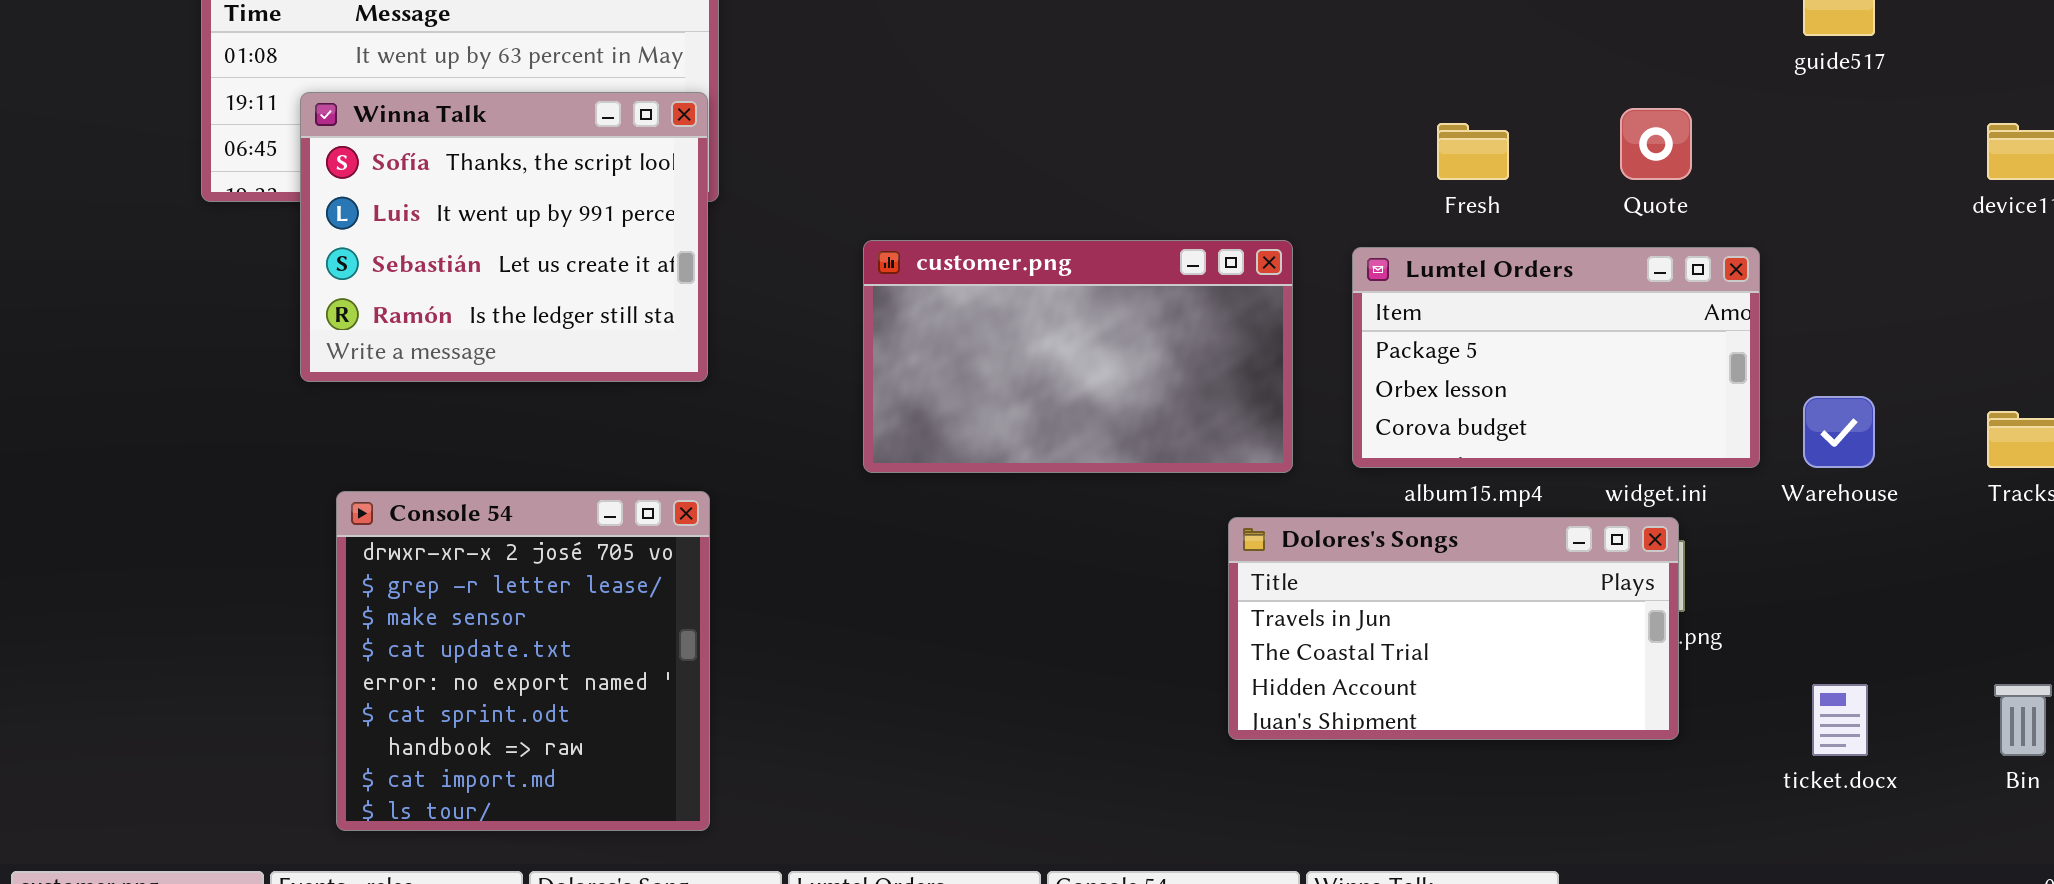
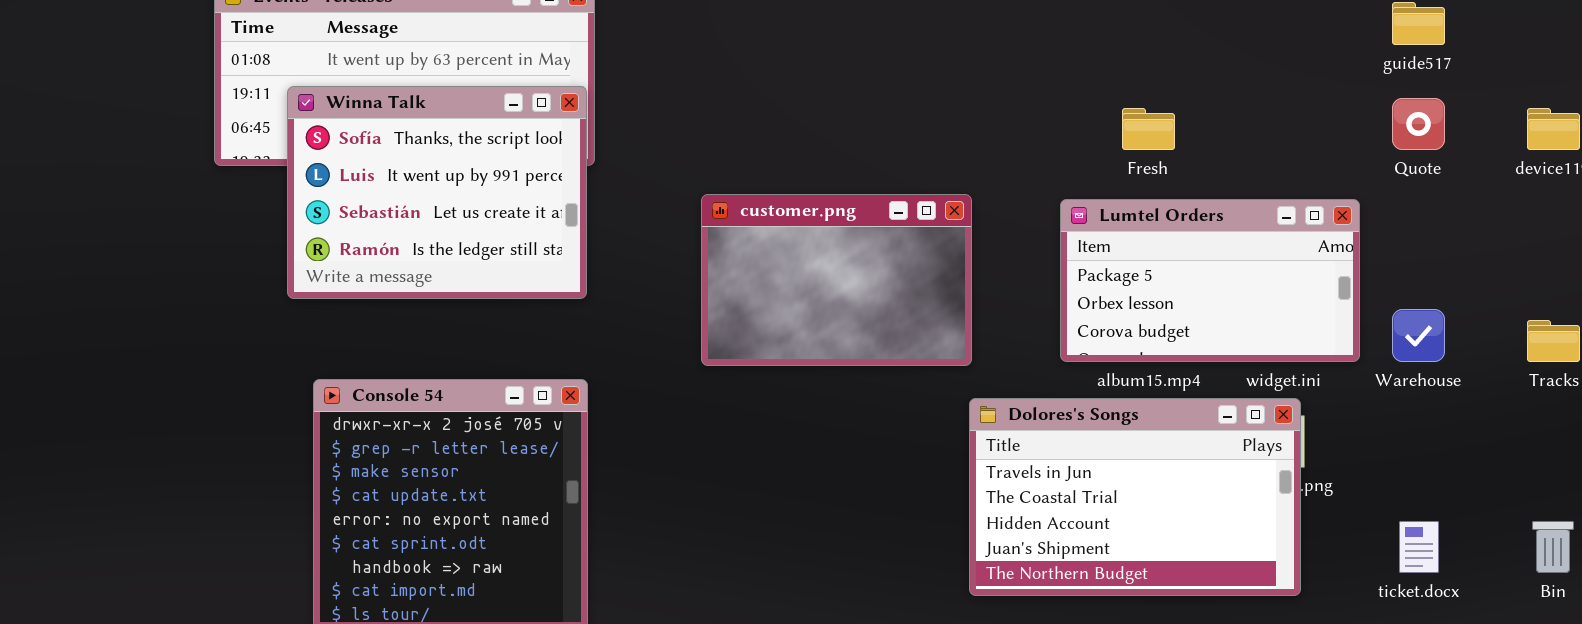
Quote: [1620,108,1692,180] -> [1392,98,1445,150], moved
customer.png: [863,240,1293,473] -> [701,194,972,366], resized
Dolores's Songs: [1228,517,1679,740] -> [969,398,1301,596], resized

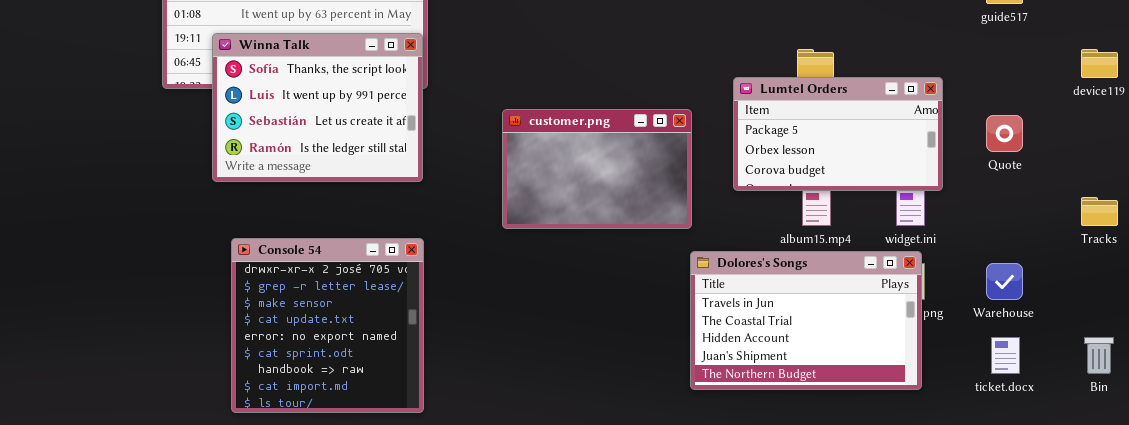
Quote: [1392,98,1445,150] -> [986,115,1023,152], moved
Lumtel Orders: [1060,199,1360,362] -> [733,77,943,191], moved
Warehouse: [1392,309,1445,362] -> [986,263,1023,300], moved

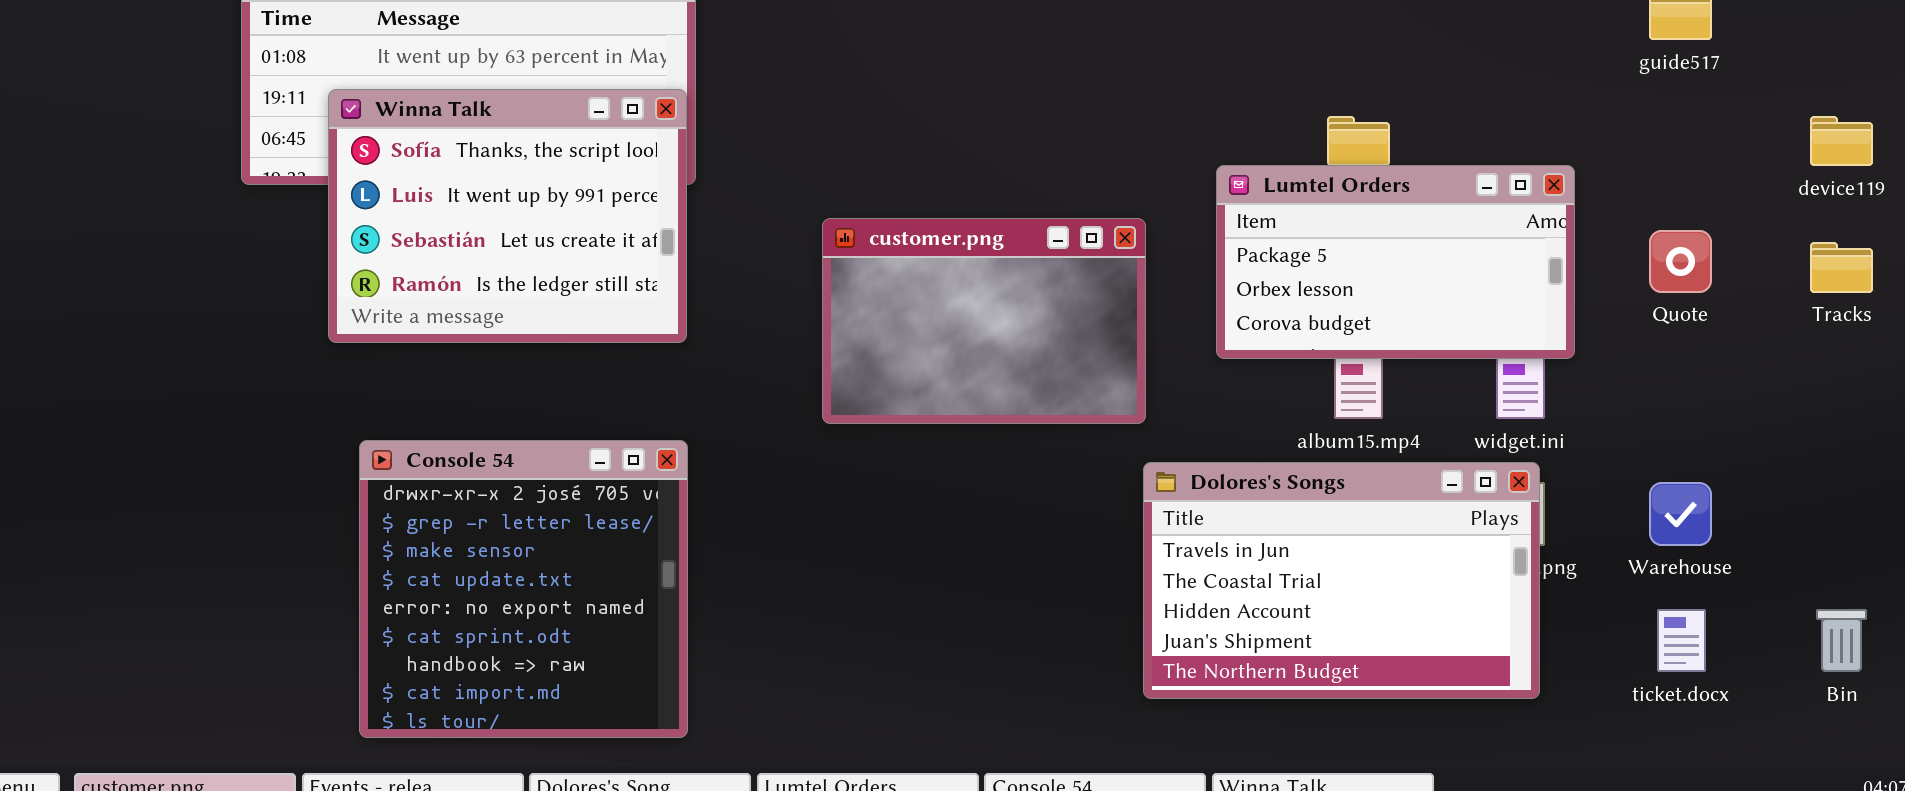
Tracks: [1081,197,1118,226] -> [1810,242,1873,293], moved

